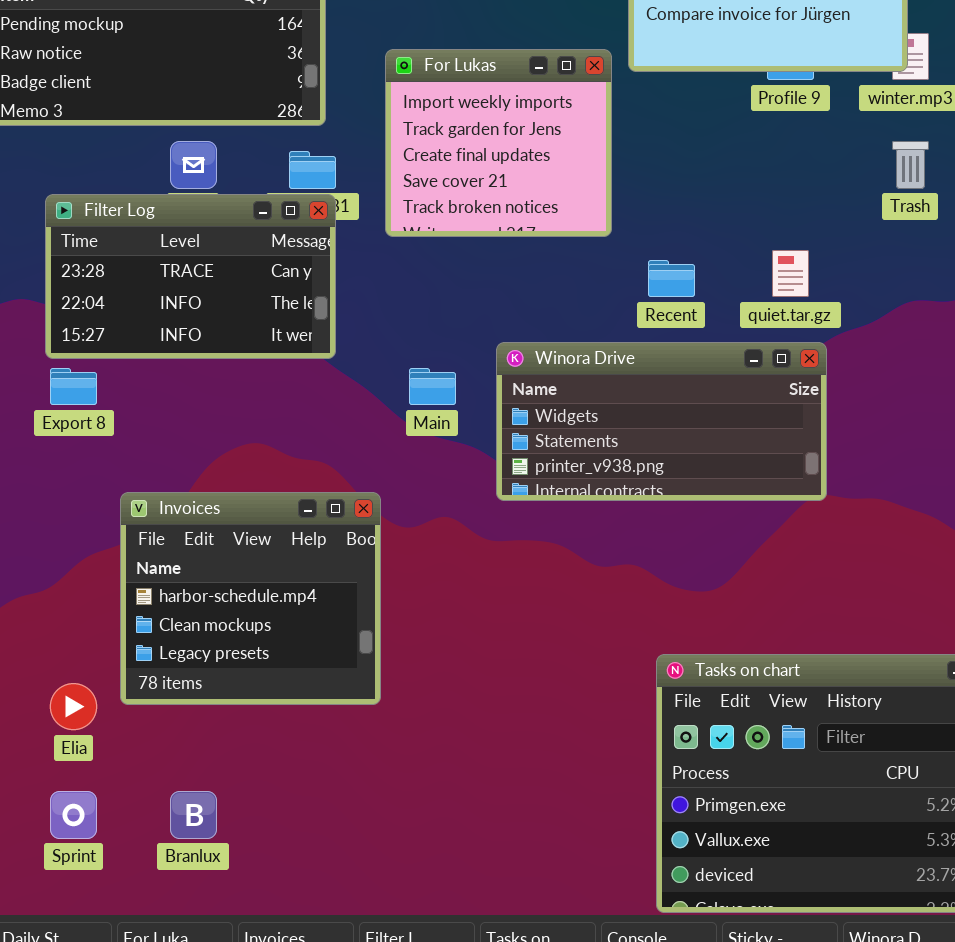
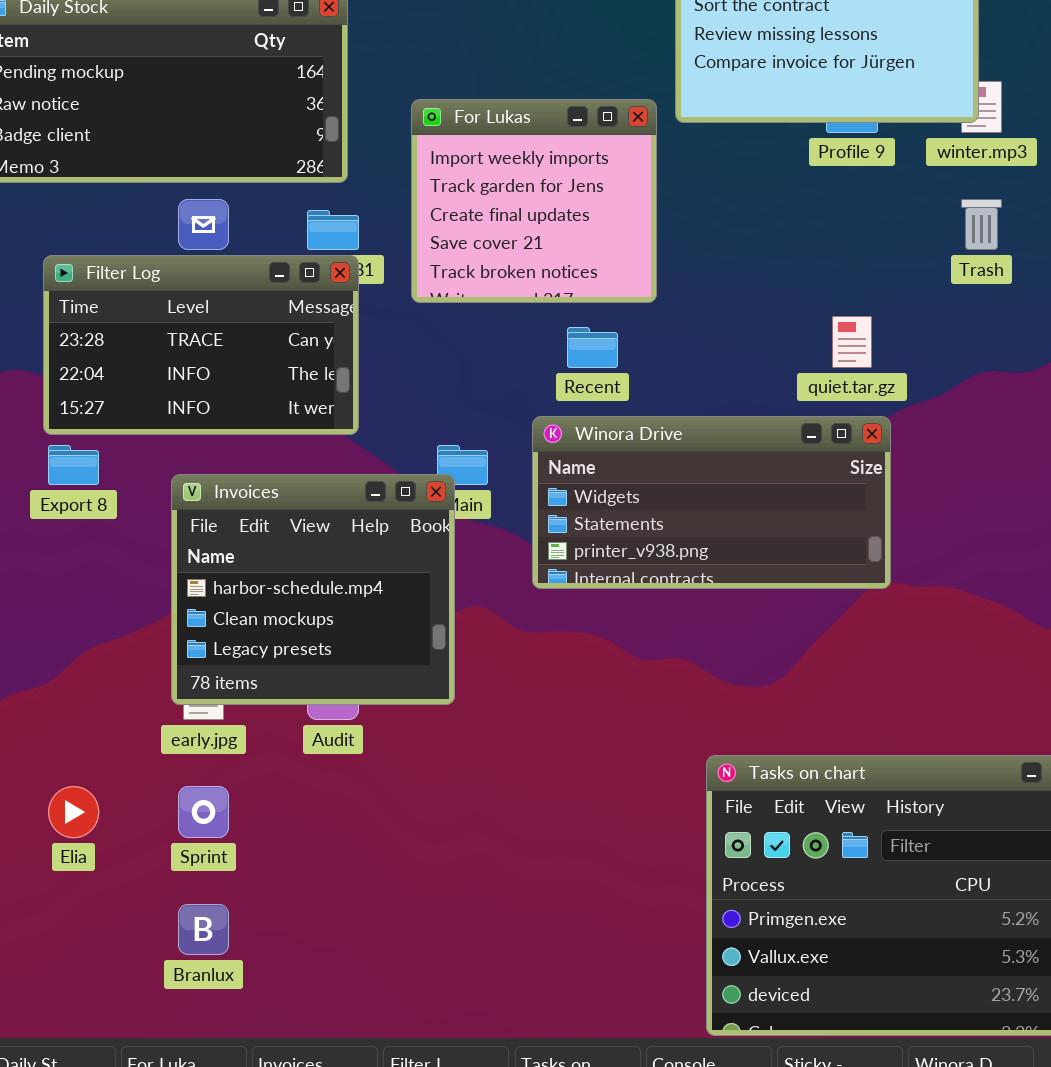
Recent: [648,260,695,297] -> [567,327,618,368], moved
Invoices: [120,492,381,705] -> [171,474,455,705], moved
Sprint: [50,791,97,839] -> [178,786,229,838], moved

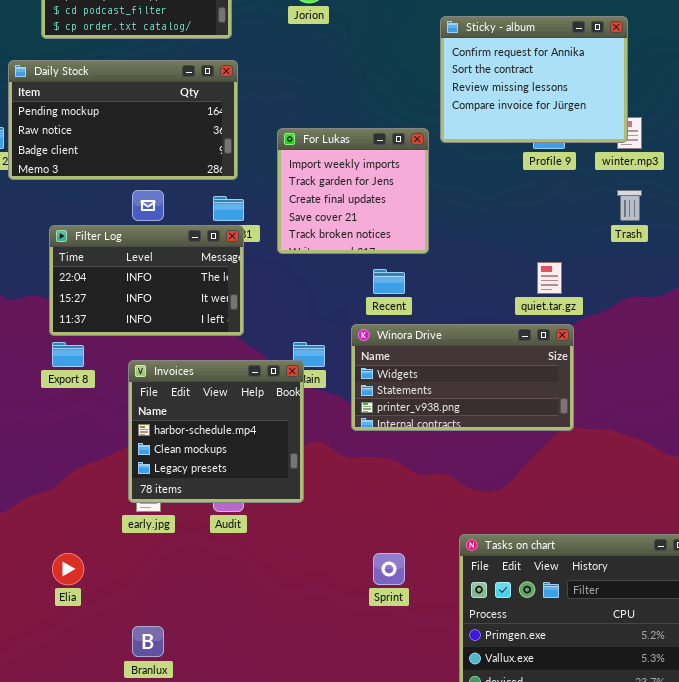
Filter Log: [43,255,359,435] -> [49,225,244,336], scrolled down 1 row
Sprint: [178,786,229,838] -> [373,553,405,585], moved

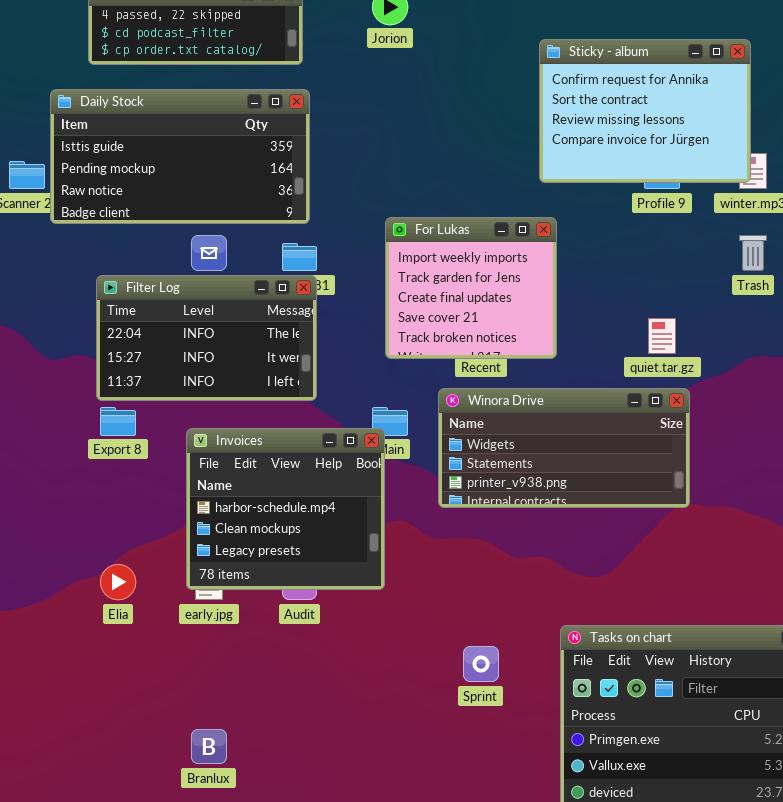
Daily Stock: [8,60,238,180] -> [50,89,310,224], scrolled up 1 row
For Lukas: [277,128,429,254] -> [385,217,557,359], moved
Elia: [52,553,84,585] -> [100,564,136,600], moved

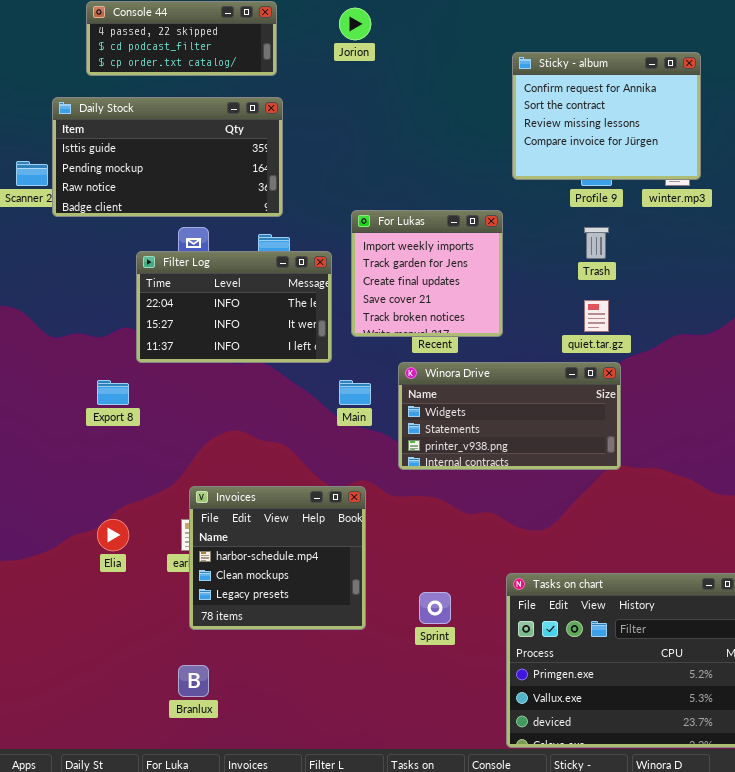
Sticky - album: [539,39,751,183] -> [512,52,701,180], moved
Trash: [739,235,767,271] -> [584,227,609,259], moved
Filter Log: [96,275,317,401] -> [136,251,332,363], moved
Invoices: [186,428,385,590] -> [189,486,366,630], moved

